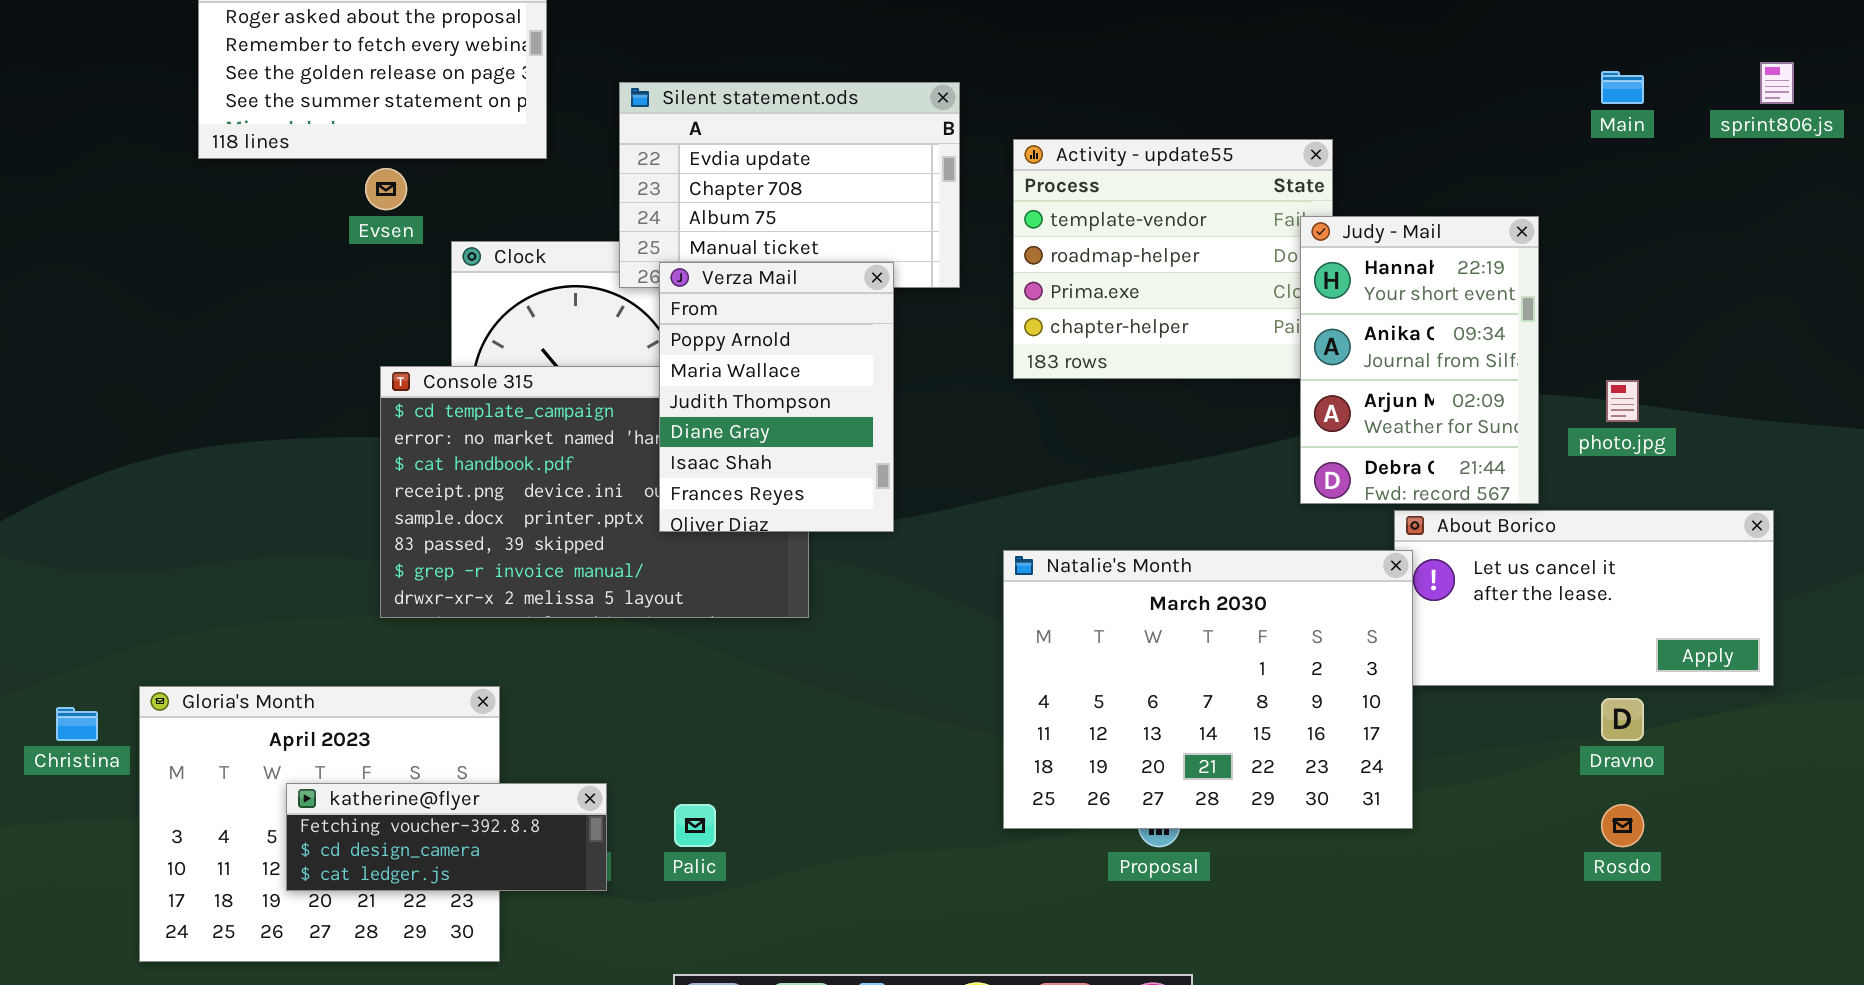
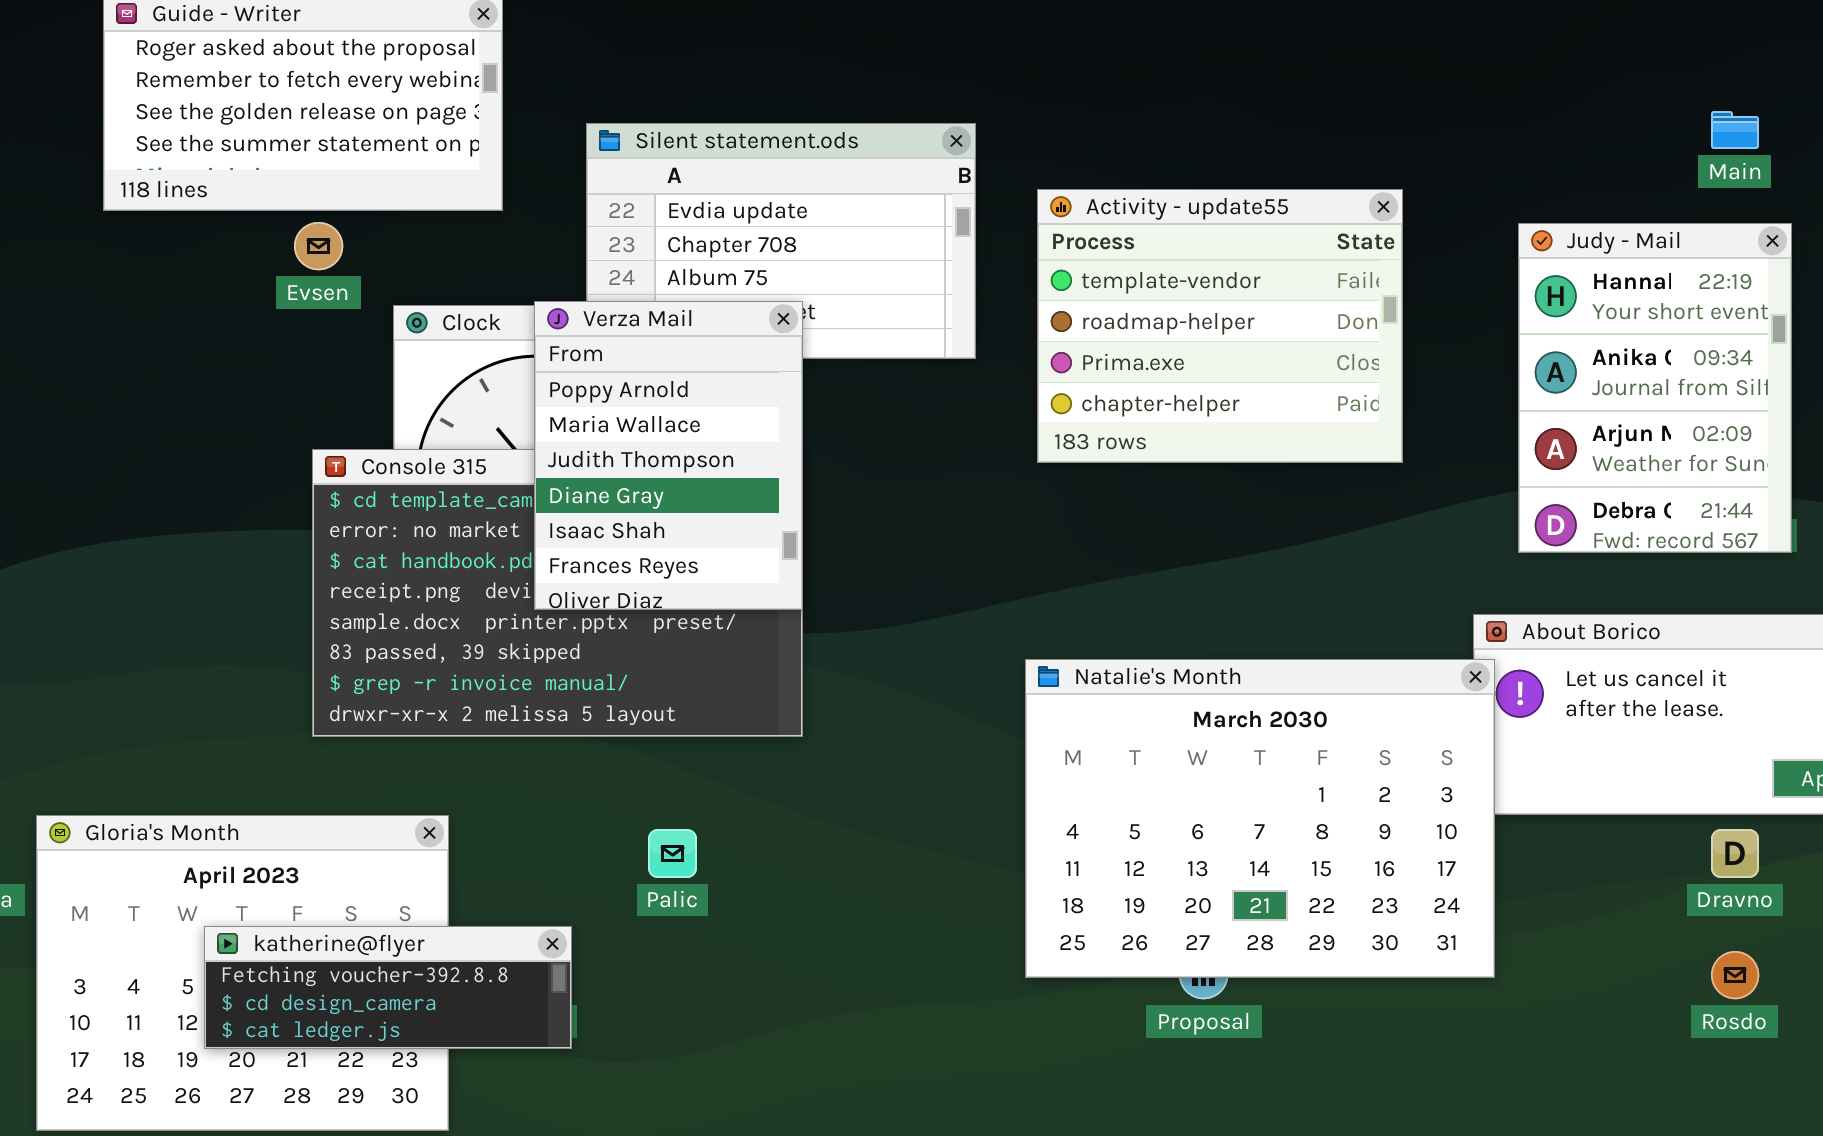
Judy - Mail: [1300,216,1539,504] -> [1518,223,1792,553], moved
Verza Mail: [659,262,894,532] -> [534,301,803,610], moved
Palic: [674,804,716,847] -> [648,829,697,878], moved

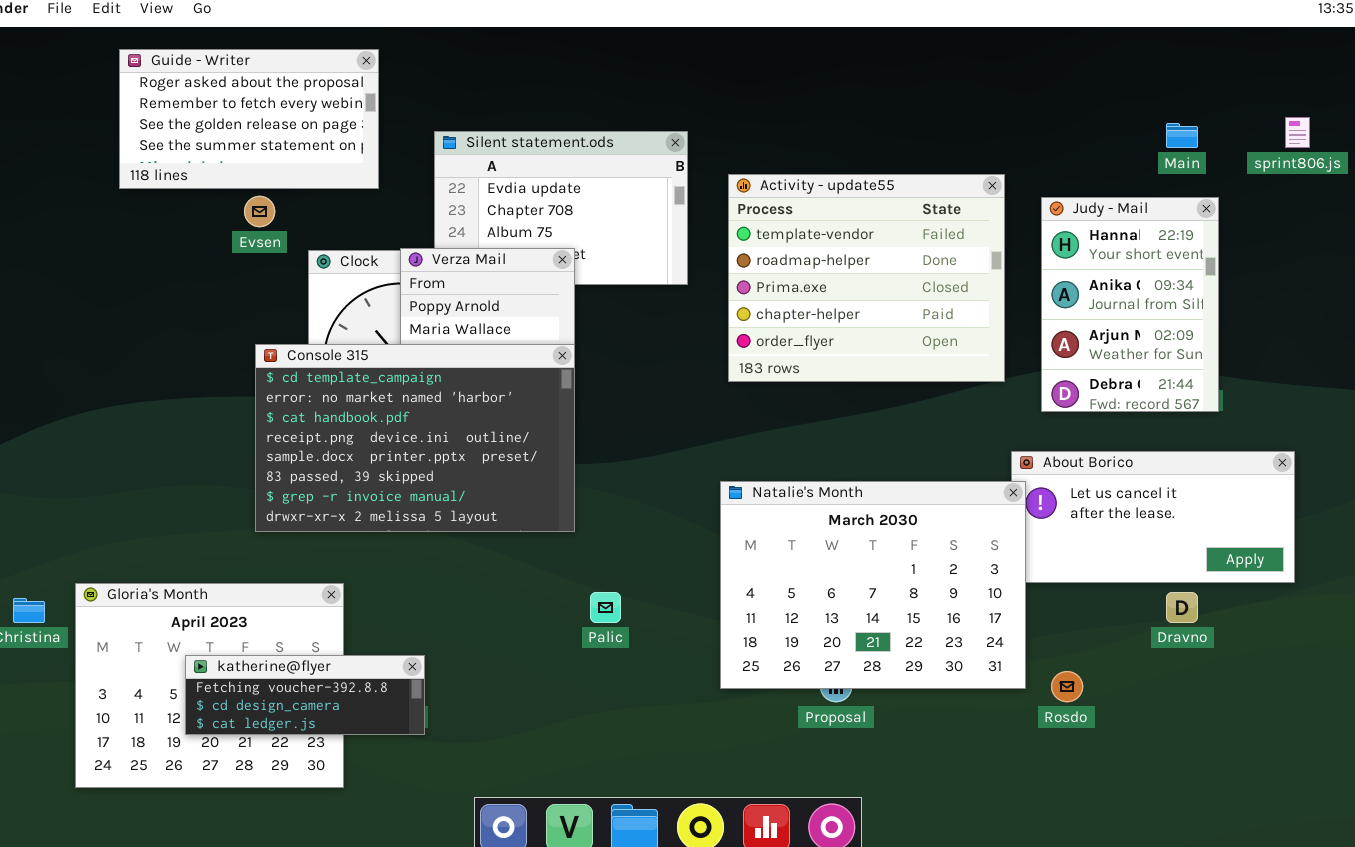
Activity - update55: [1037,189,1403,463] -> [728,174,1005,382], resized
Console 315: [312,449,803,737] -> [255,344,575,532], raised
Palic: [648,829,697,878] -> [590,592,621,623], moved
Rosdo: [1711,951,1759,999] -> [1051,671,1083,702], moved

